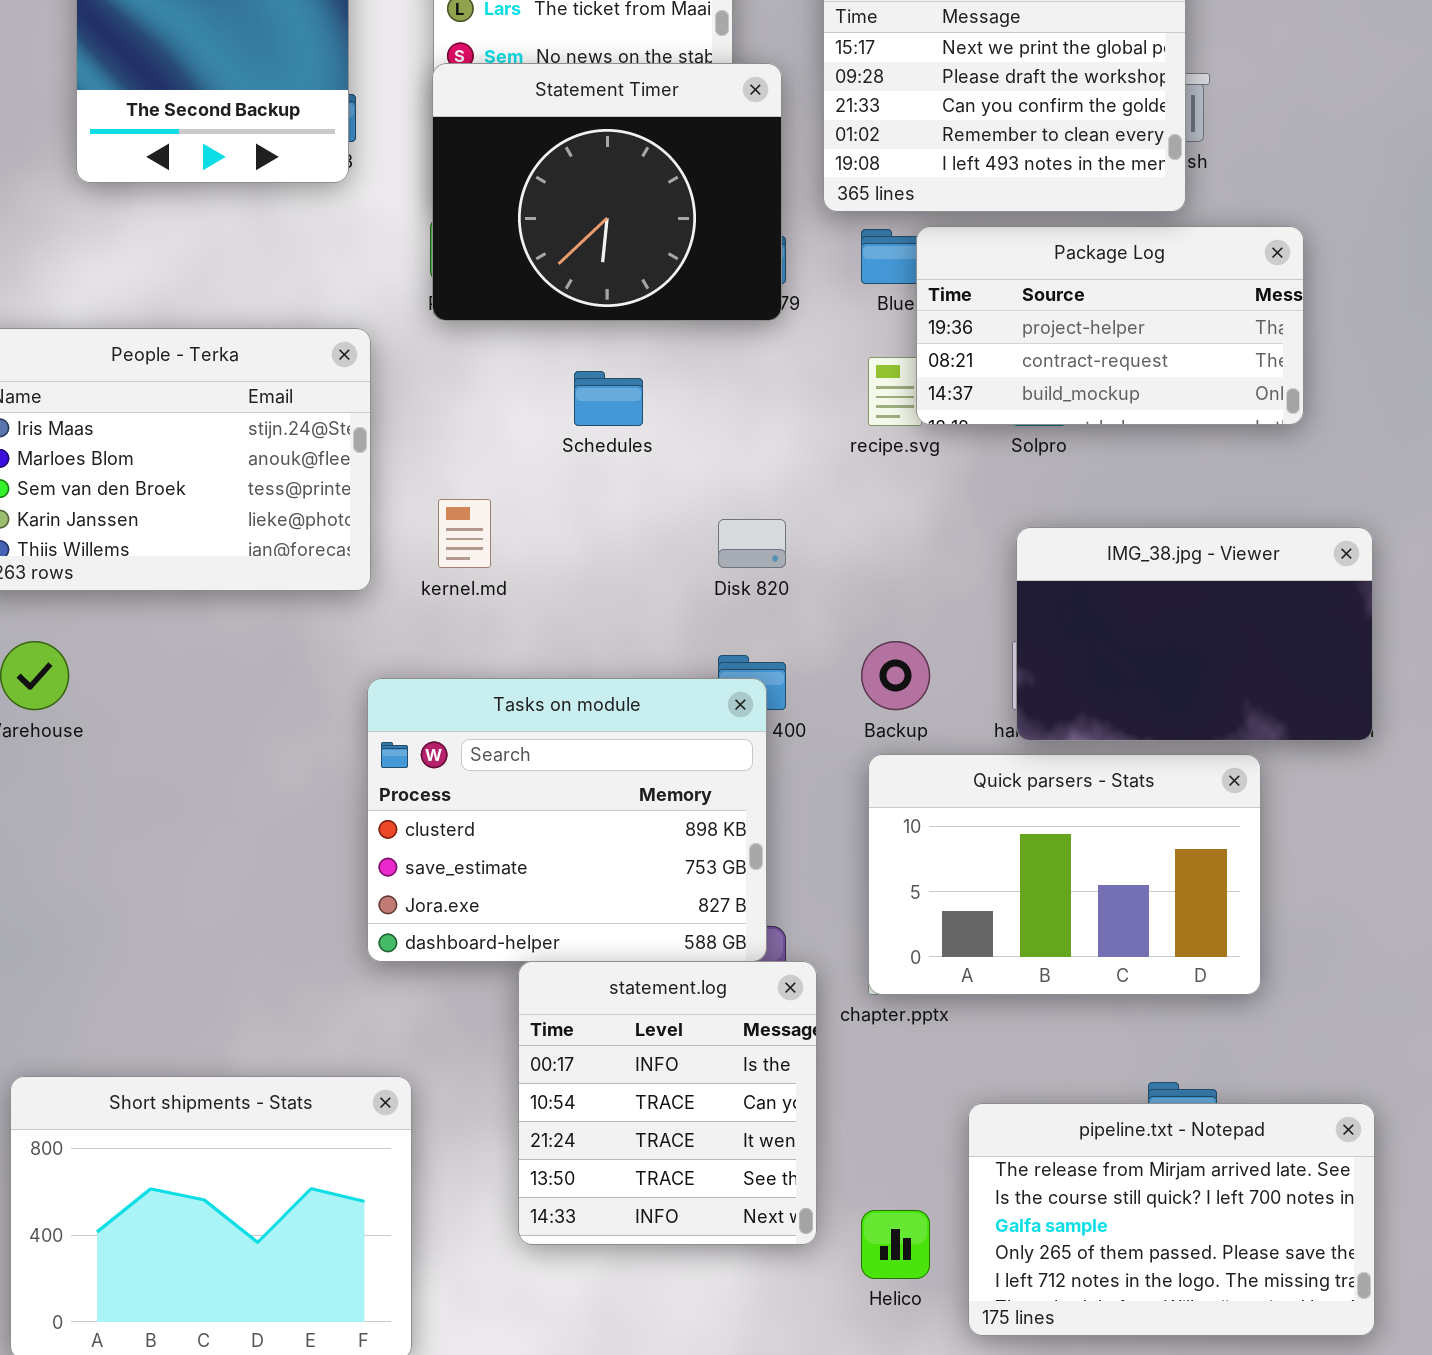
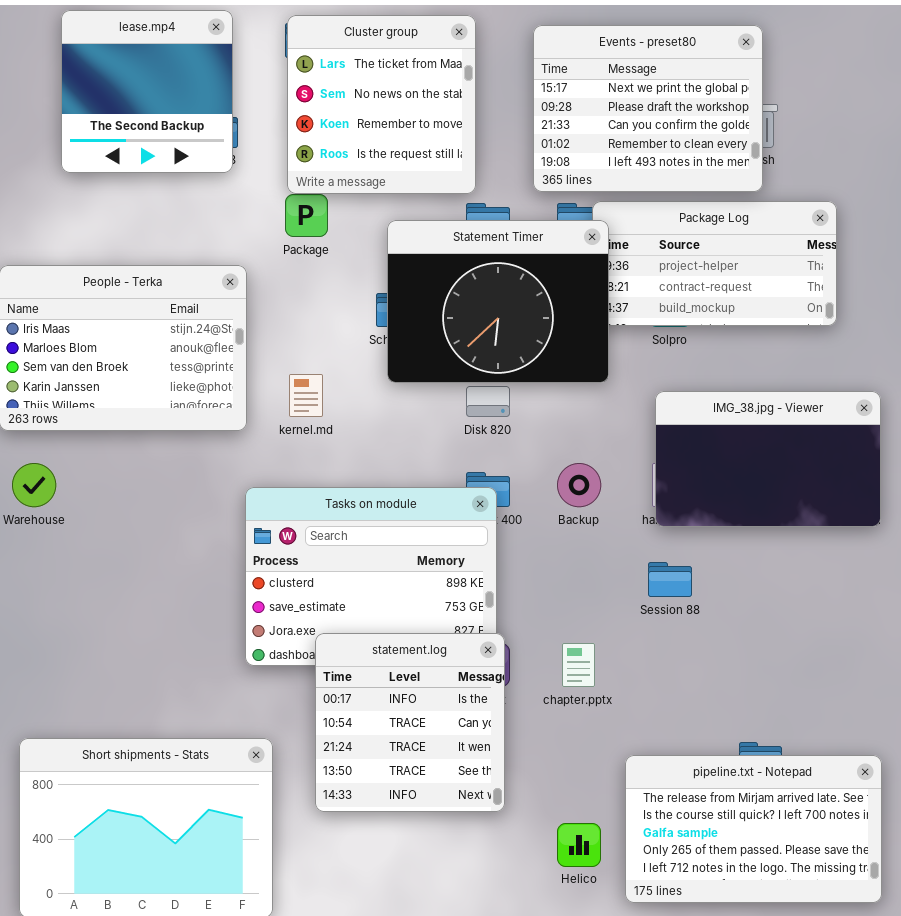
Statement Timer: [432,63,782,321] -> [387,220,609,383], moved
Quick parsers - Stats: [868,754,1261,995] -> none, closed
statement.log: [518,961,817,1245] -> [315,633,505,812], moved

